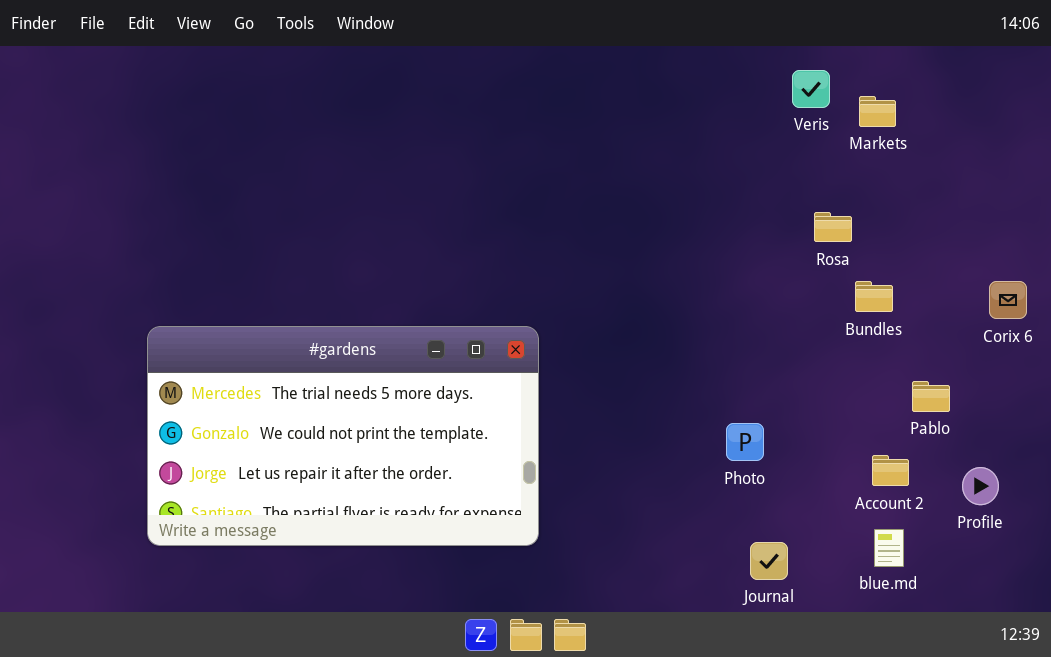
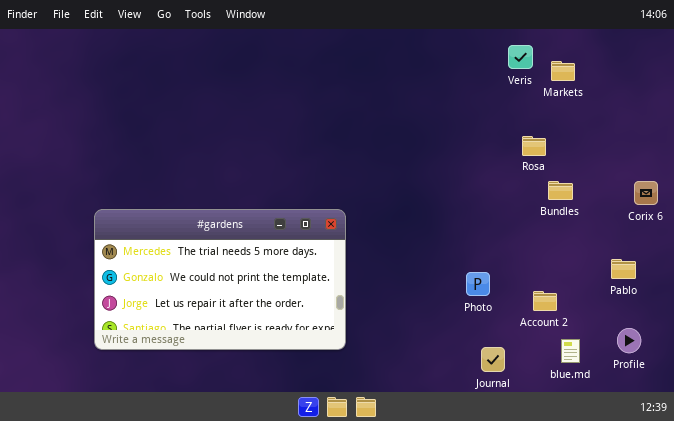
Pablo: [912,381,950,412] -> [611,259,636,279], moved
Account 2: [872,455,909,486] -> [533,291,557,311], moved
Profile: [962,467,999,505] -> [617,328,641,353], moved

